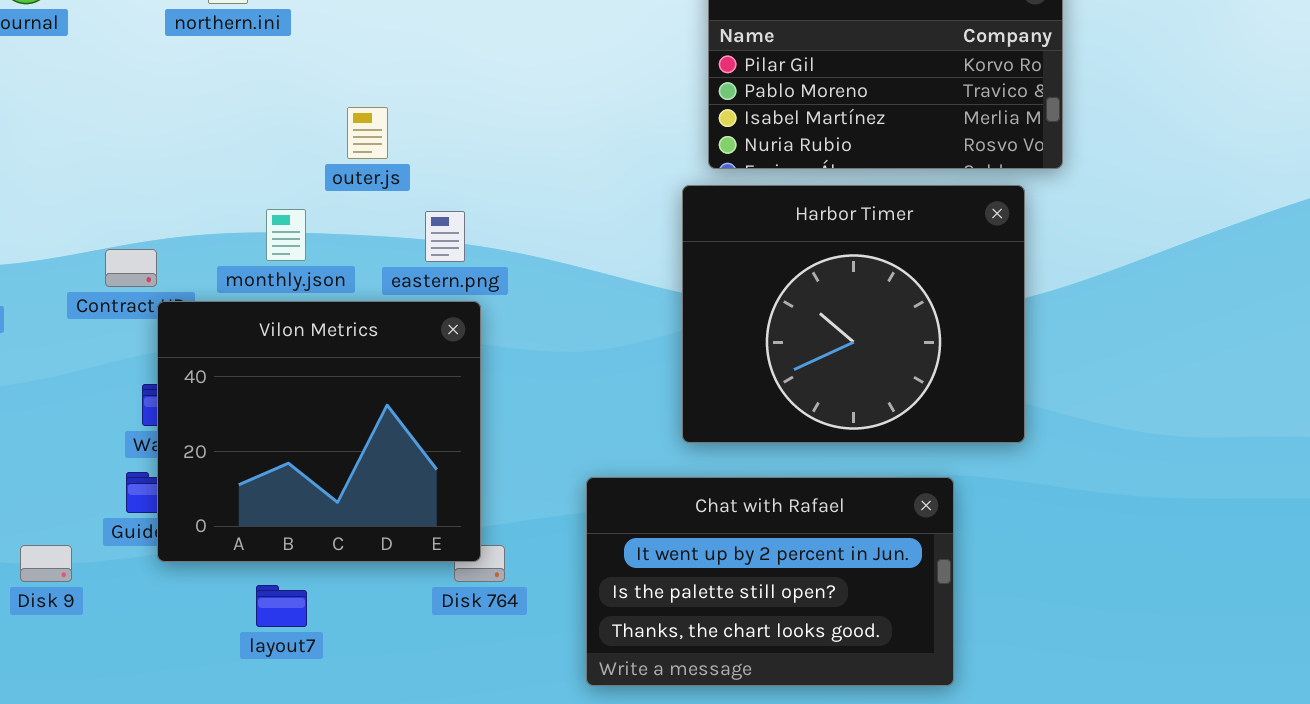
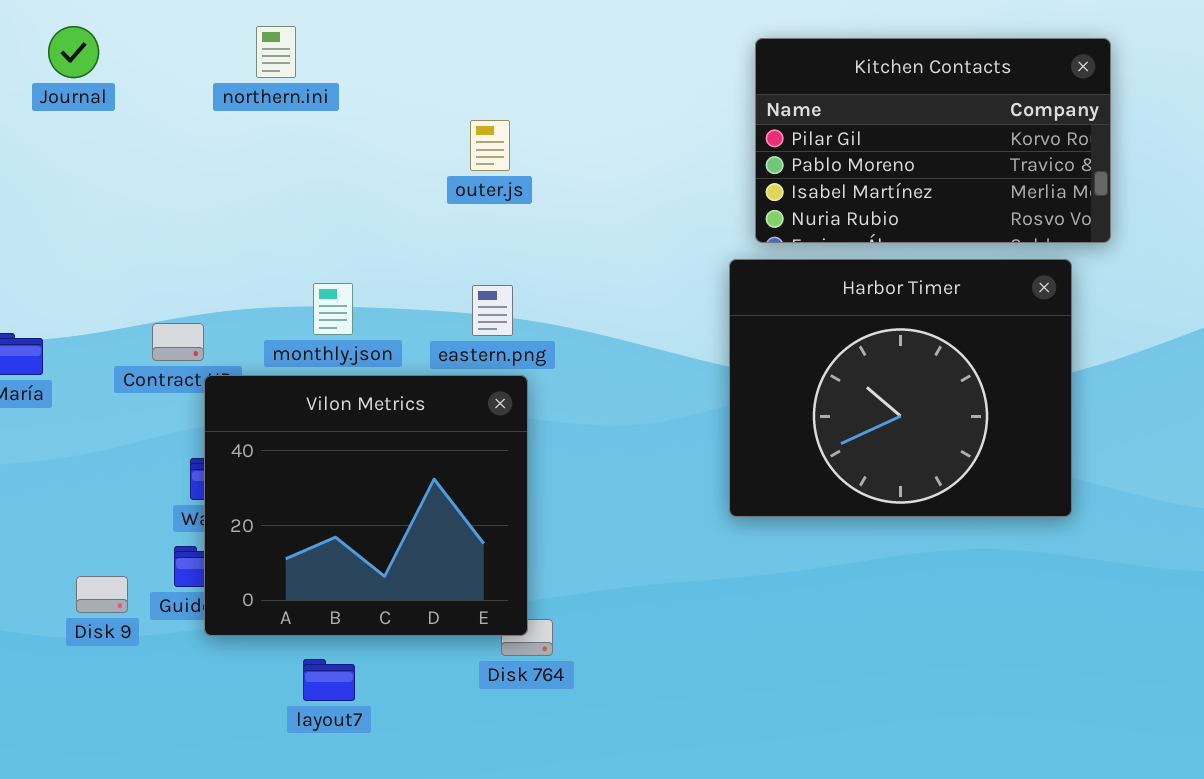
outer.js: [347,107,388,159] -> [470,120,510,171], moved
Chat with Rafael: [586,477,954,686] -> none, closed
Disk 9: [20,545,72,582] -> [76,576,128,613], moved

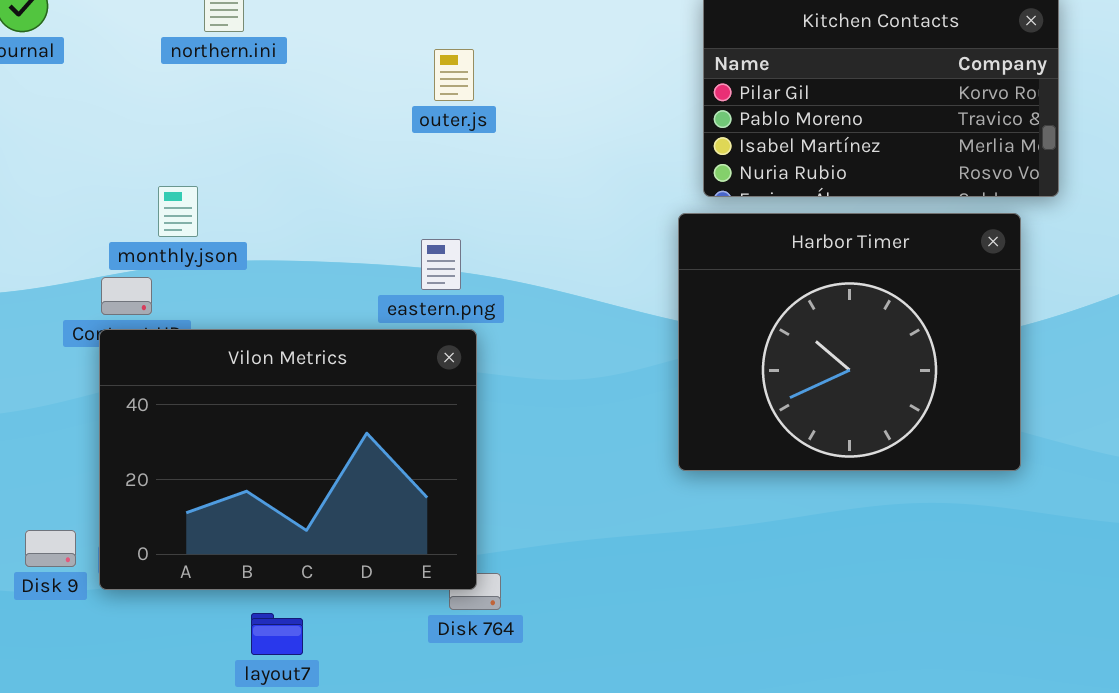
outer.js: [470,120,510,171] -> [434,49,474,101], moved
monthly.json: [313,283,353,335] -> [158,186,198,237], moved
Vilon Metrics: [204,375,528,636] -> [99,329,477,590], resized

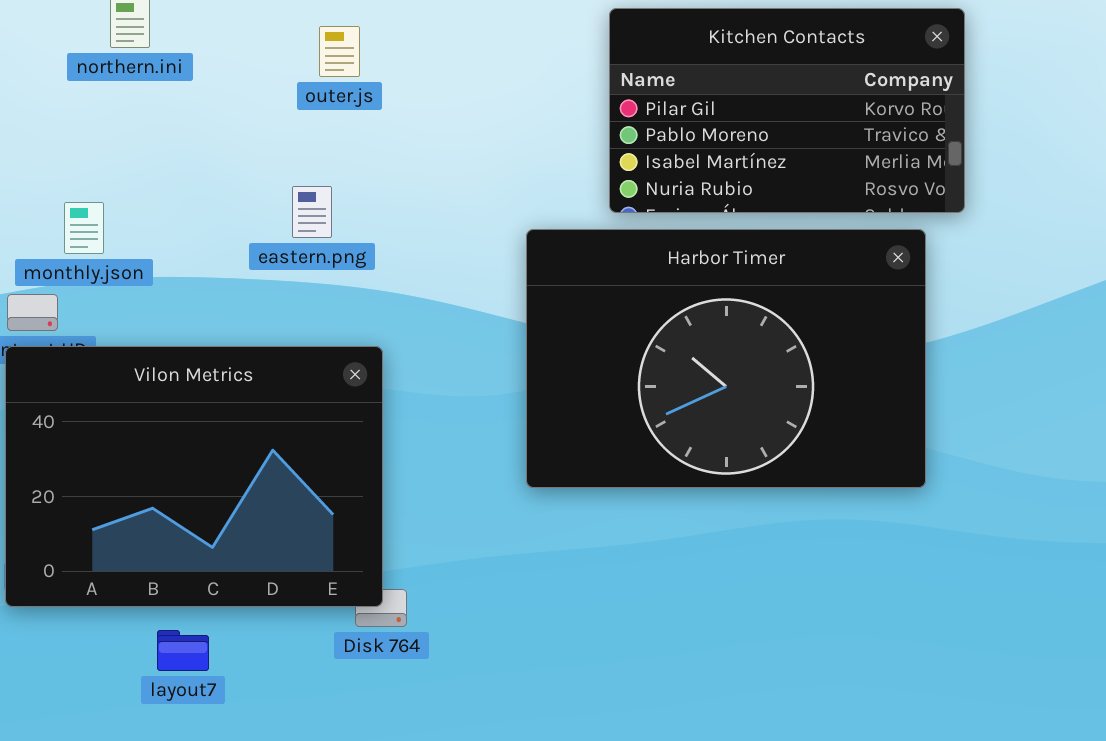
outer.js: [434,49,474,101] -> [319,26,360,77], moved
Harbor Timer: [678,213,1021,471] -> [526,229,926,488], resized
eastern.png: [421,239,461,290] -> [292,186,332,238], moved

